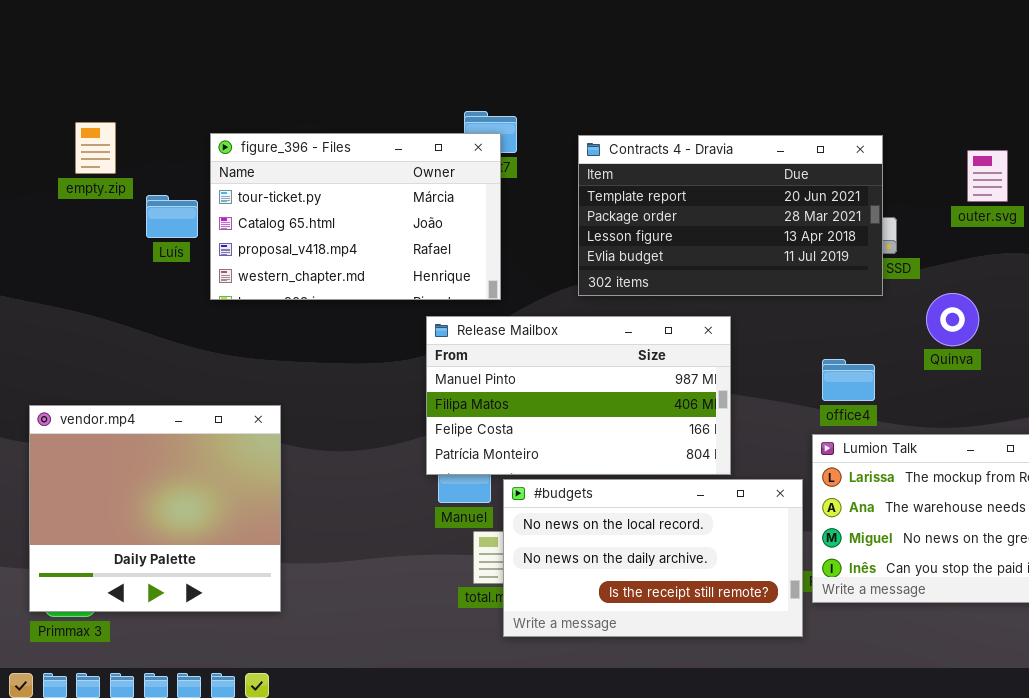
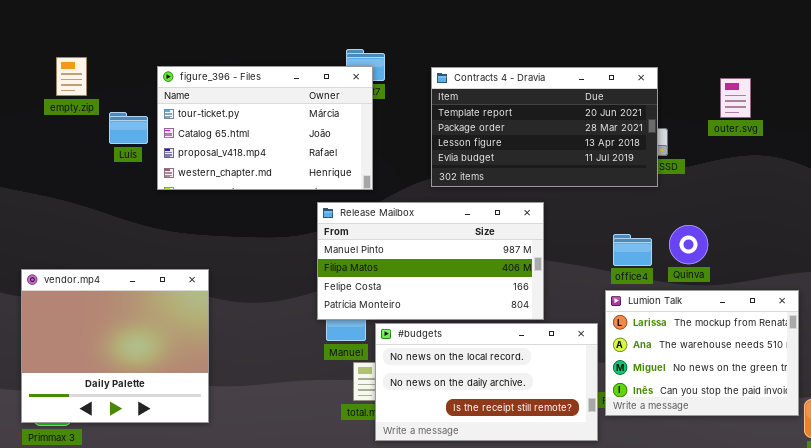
Quinva: [926,293,979,346] -> [669,225,708,264], moved

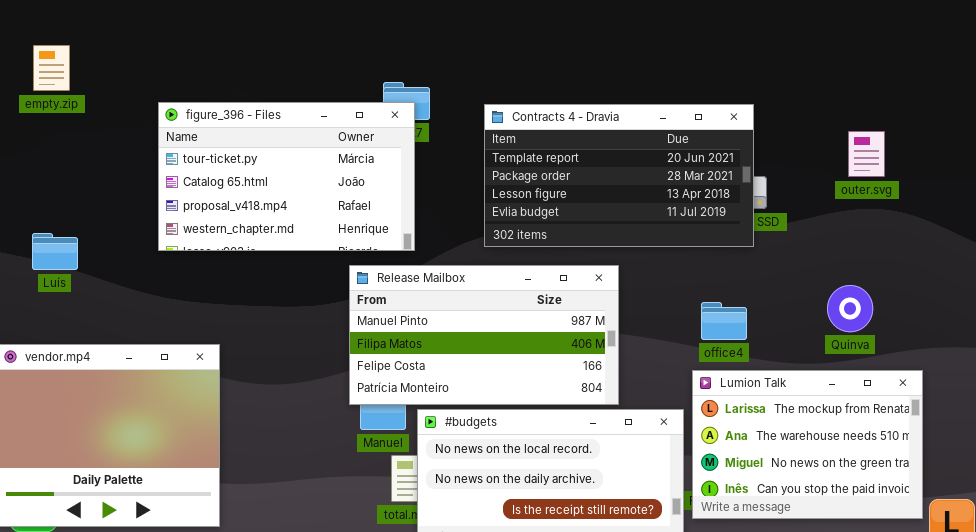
empty.zip: [56,57,87,96] -> [33,45,70,91], moved
outer.svg: [720,78,751,118] -> [848,131,885,177], moved
Luís: [109,112,148,144] -> [32,233,78,270], moved
Quinva: [669,225,708,264] -> [827,285,873,332], moved

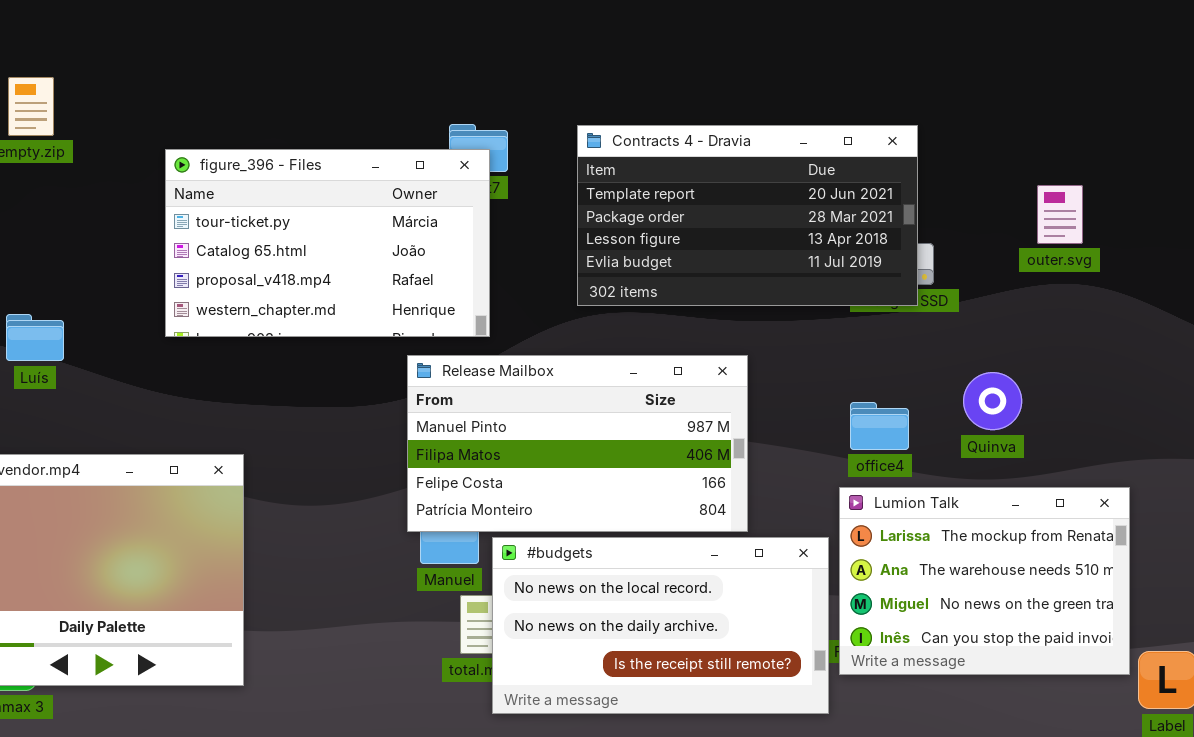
Contracts 4 - Dravia: [484,104,754,247] -> [577,125,918,306], moved
Quinva: [827,285,873,332] -> [963,372,1022,430], moved

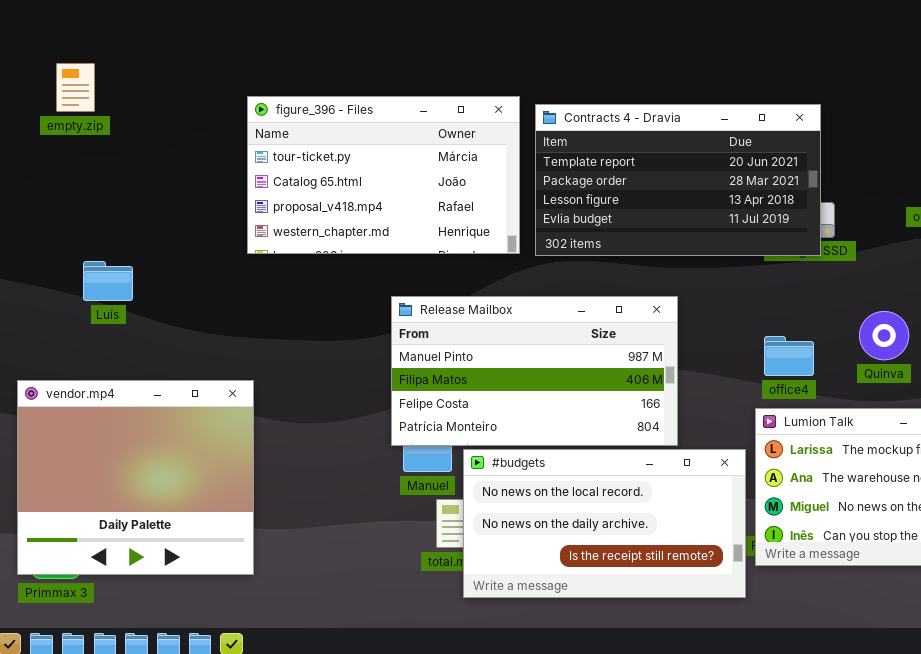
figure_396 - Files: [165,149,490,337] -> [247,96,520,254], moved
Luís: [6,314,64,361] -> [83,261,133,301], moved

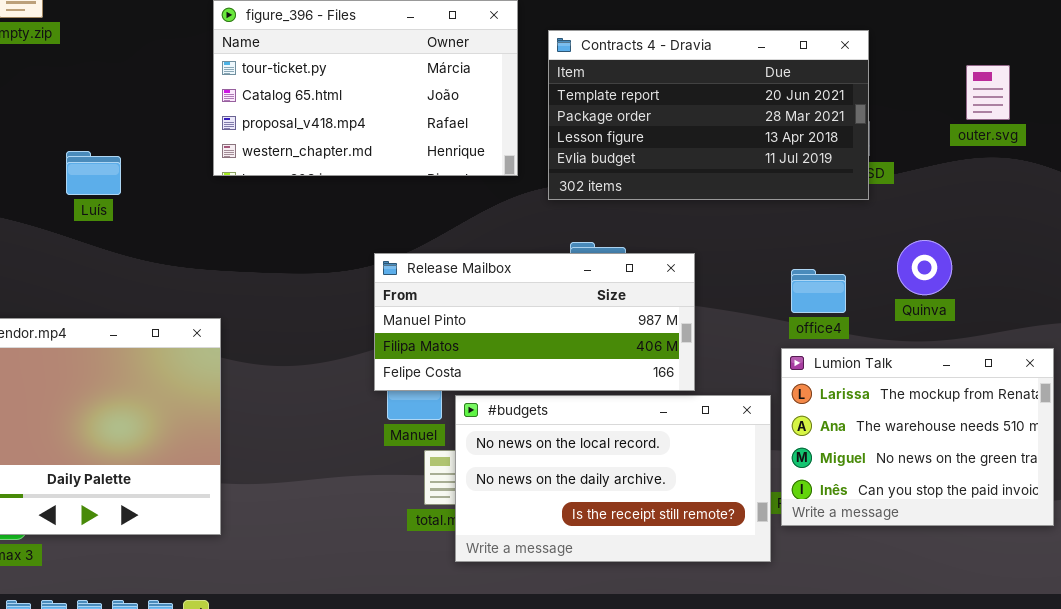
Contracts 4 - Dravia: [535,104,821,256] -> [548,30,869,200], moved
Luís: [83,261,133,301] -> [66,151,121,195], moved
Release Mailbox: [391,296,678,446] -> [374,253,695,391], resized

